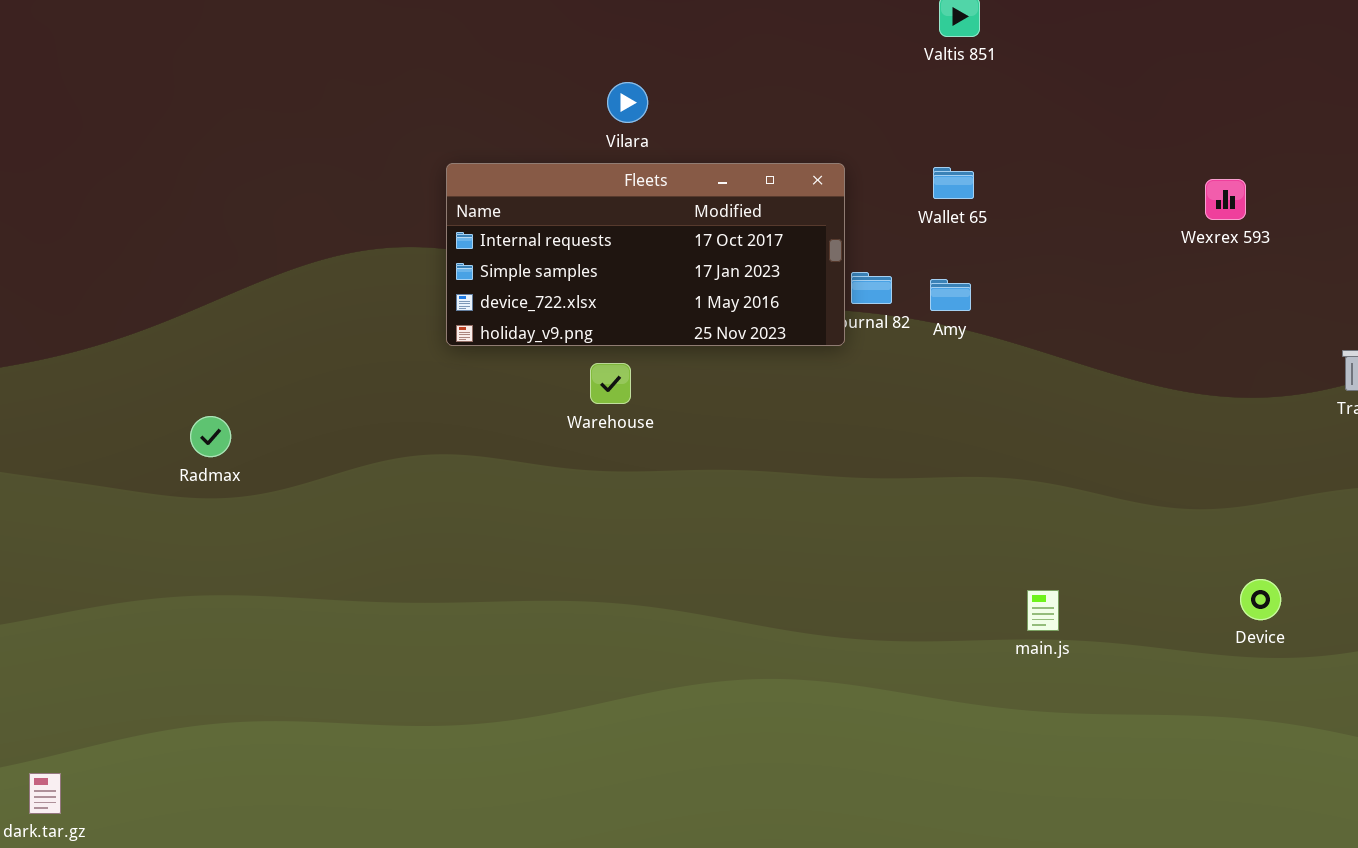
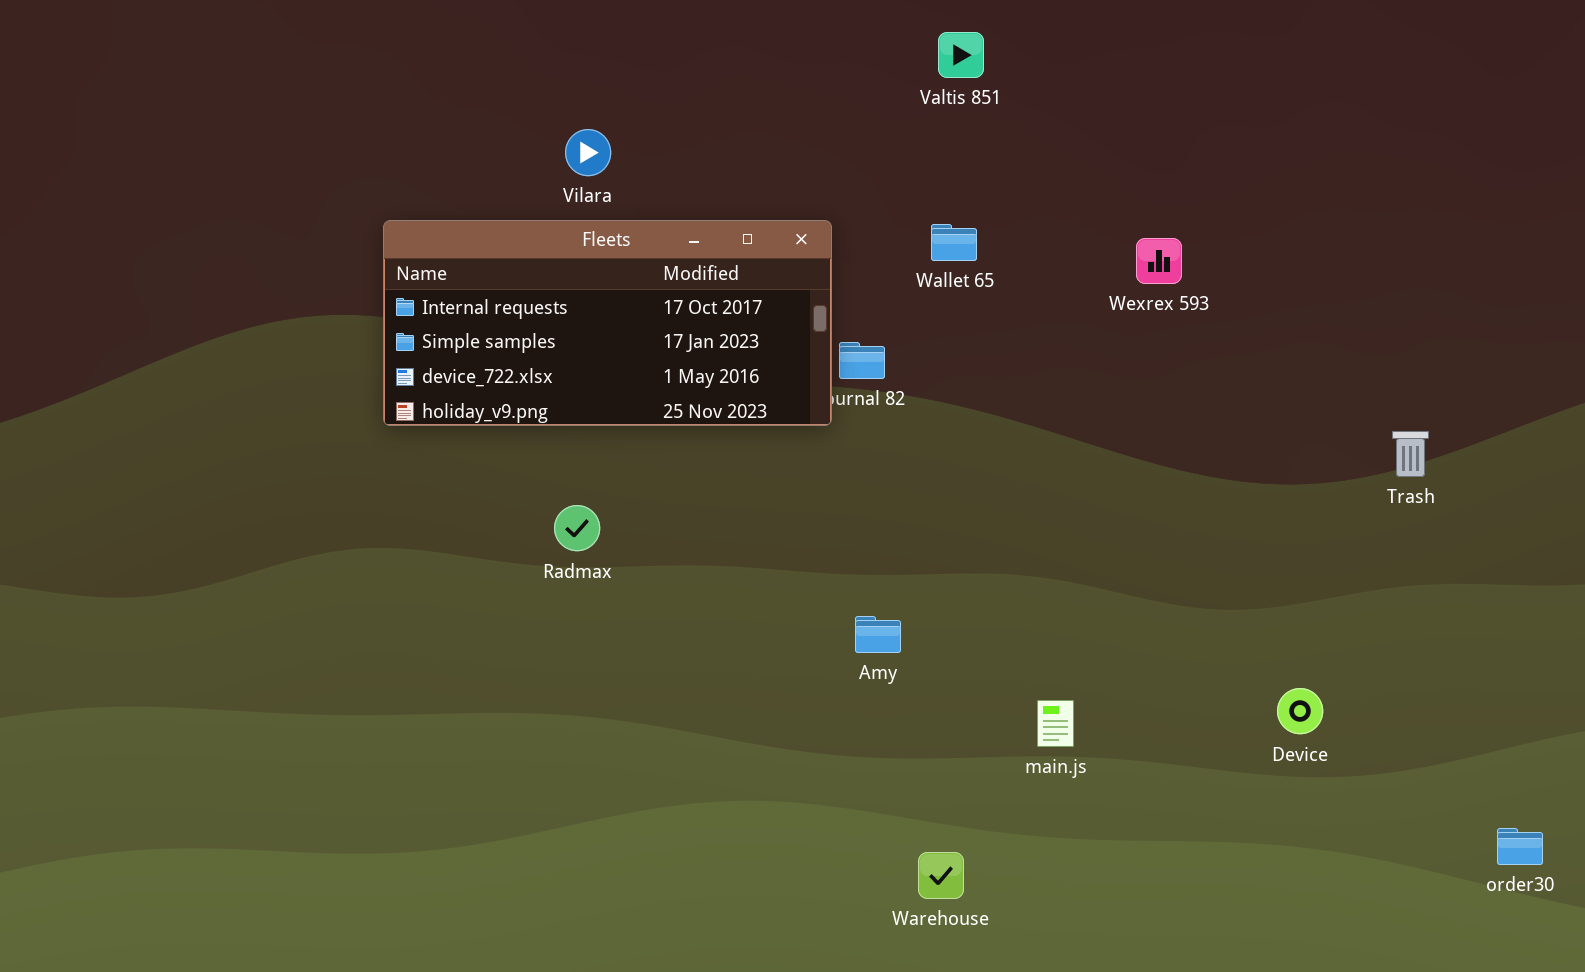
Wexrex 593: [1205,179,1246,220] -> [1136,238,1182,284], moved
Amy: [930,279,971,311] -> [855,616,901,653], moved
Warehouse: [590,363,631,404] -> [918,852,964,899], moved
Radmax: [190,416,231,457] -> [554,505,600,551], moved

